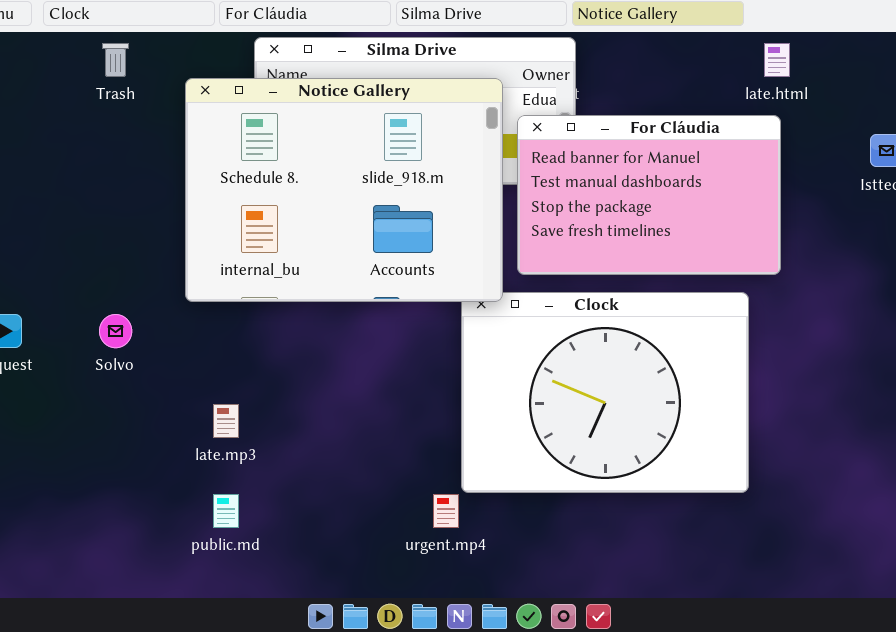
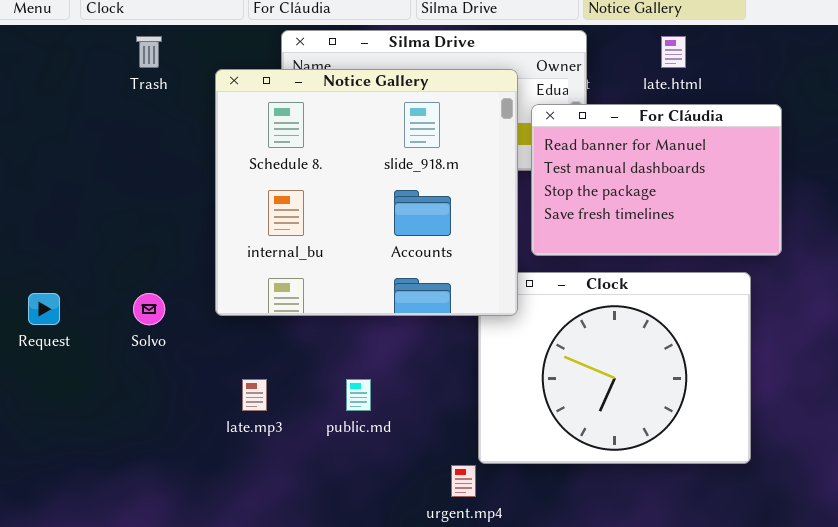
late.html: [764,43,790,77] -> [661,36,686,68], moved
Notice Gallery: [185,78,503,302] -> [215,69,518,316], resized
public.md: [213,494,239,528] -> [346,379,371,411], moved

